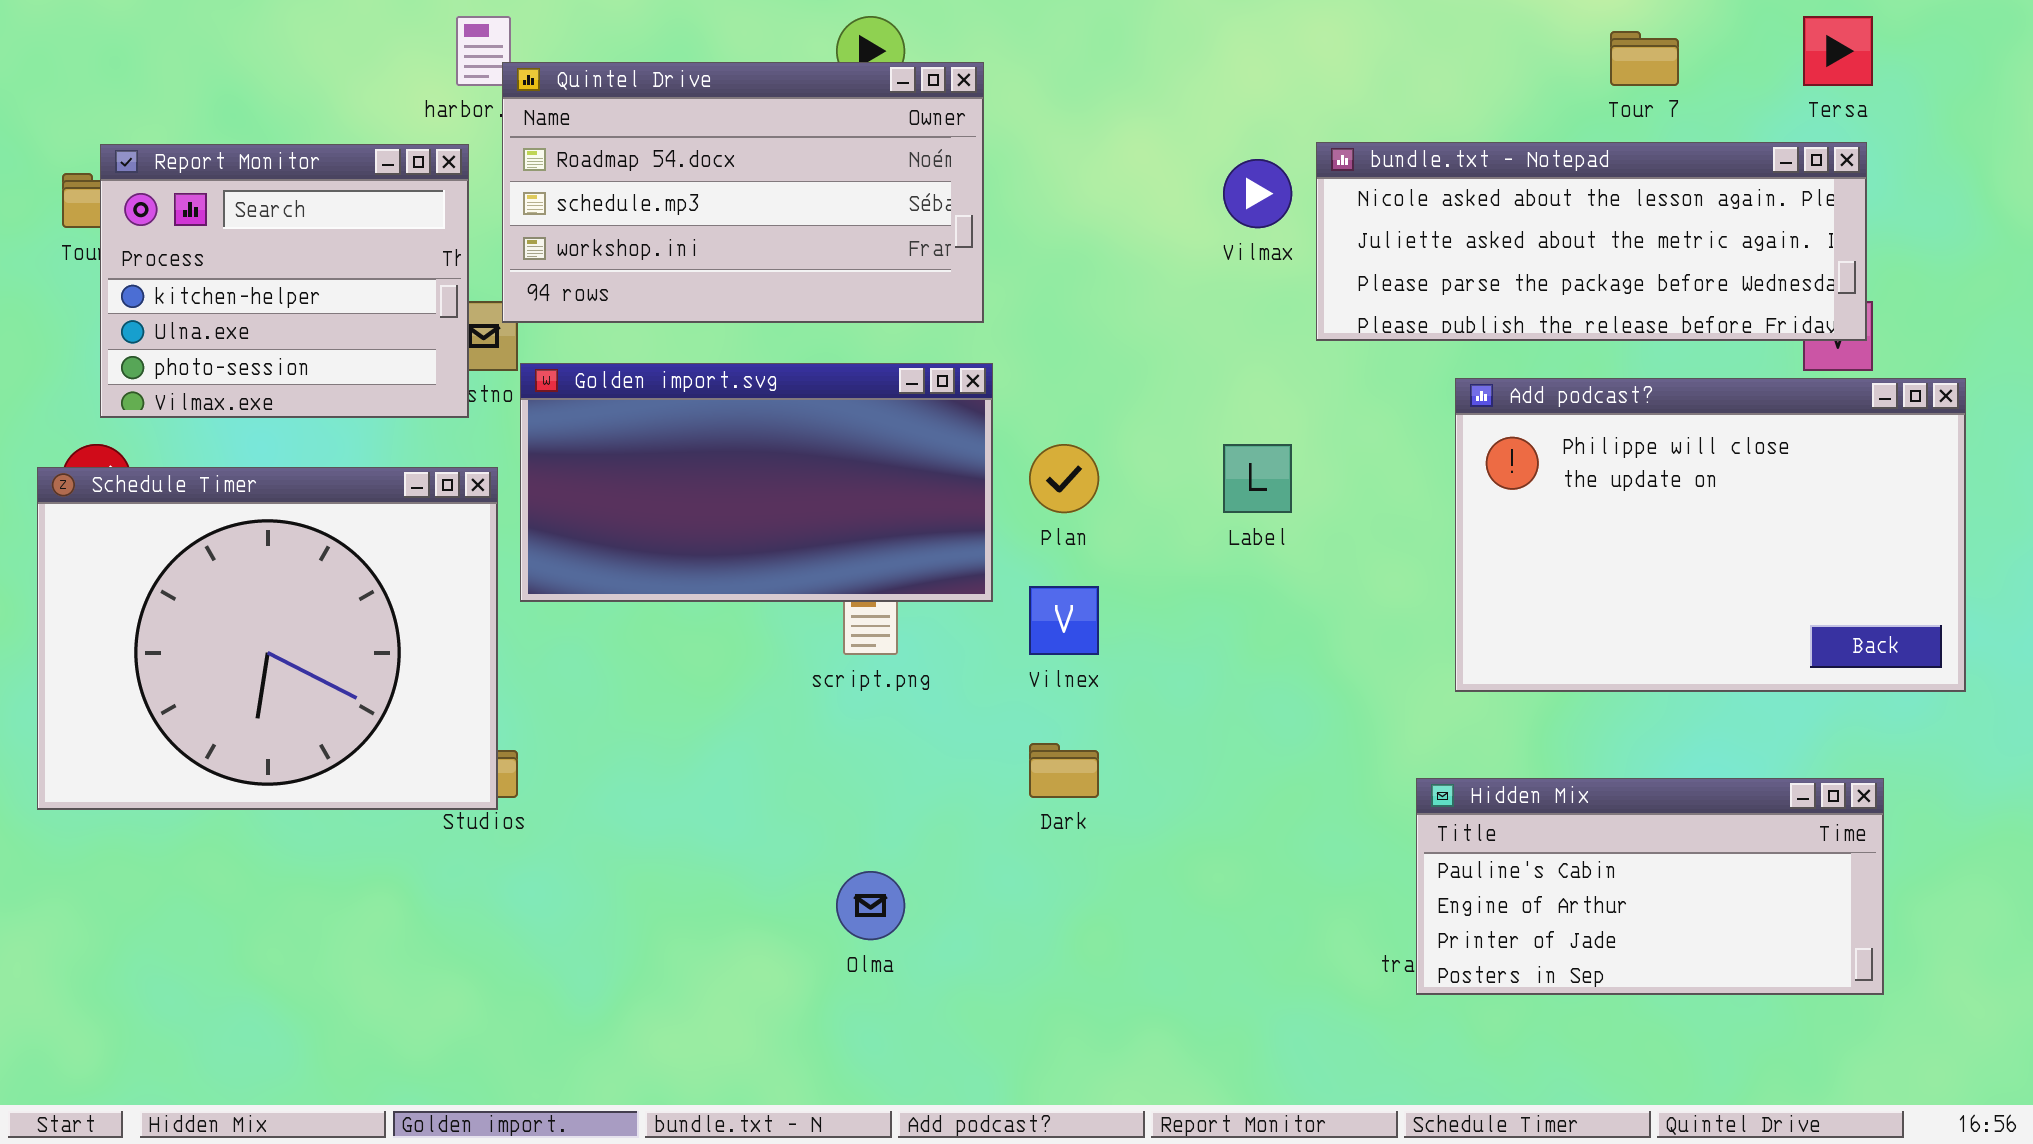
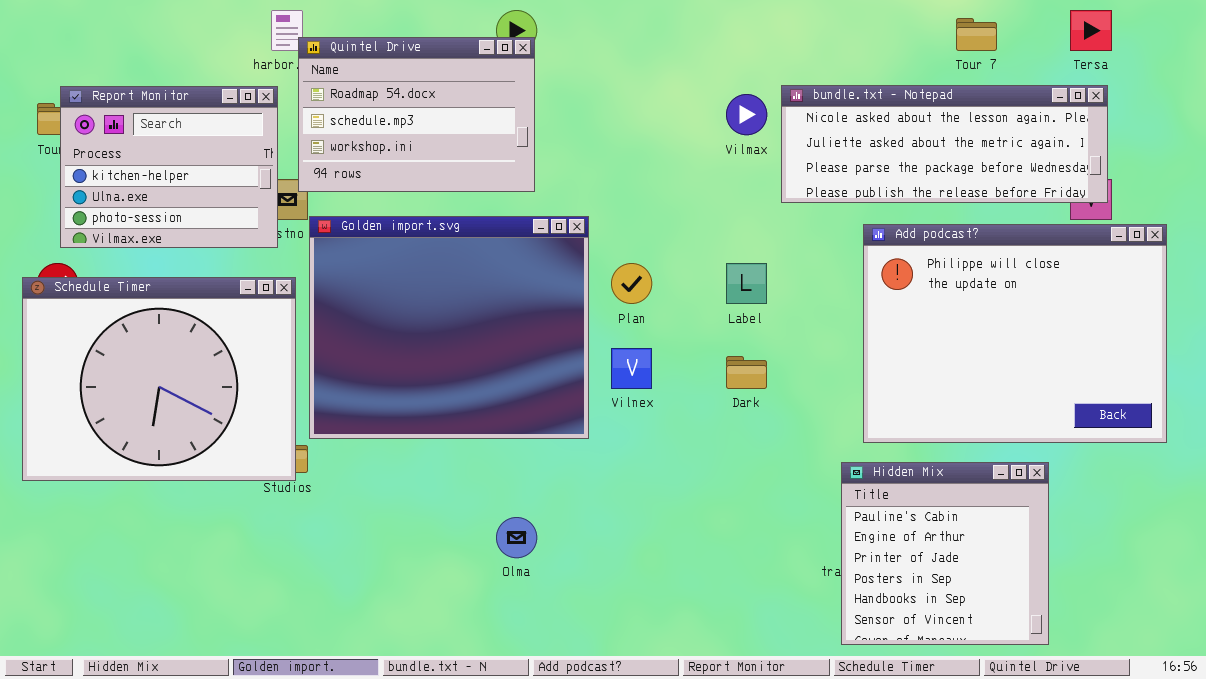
Quintel Drive: [502,62,984,323] -> [298,37,535,192], resized
Golden import.svg: [520,363,993,602] -> [309,216,589,439], resized
Add podcast?: [1455,378,1966,692] -> [863,224,1167,443], resized
Dark: [1029,743,1099,798] -> [726,356,767,389], moved
Hidden Mix: [1416,778,1884,995] -> [841,462,1049,645], resized

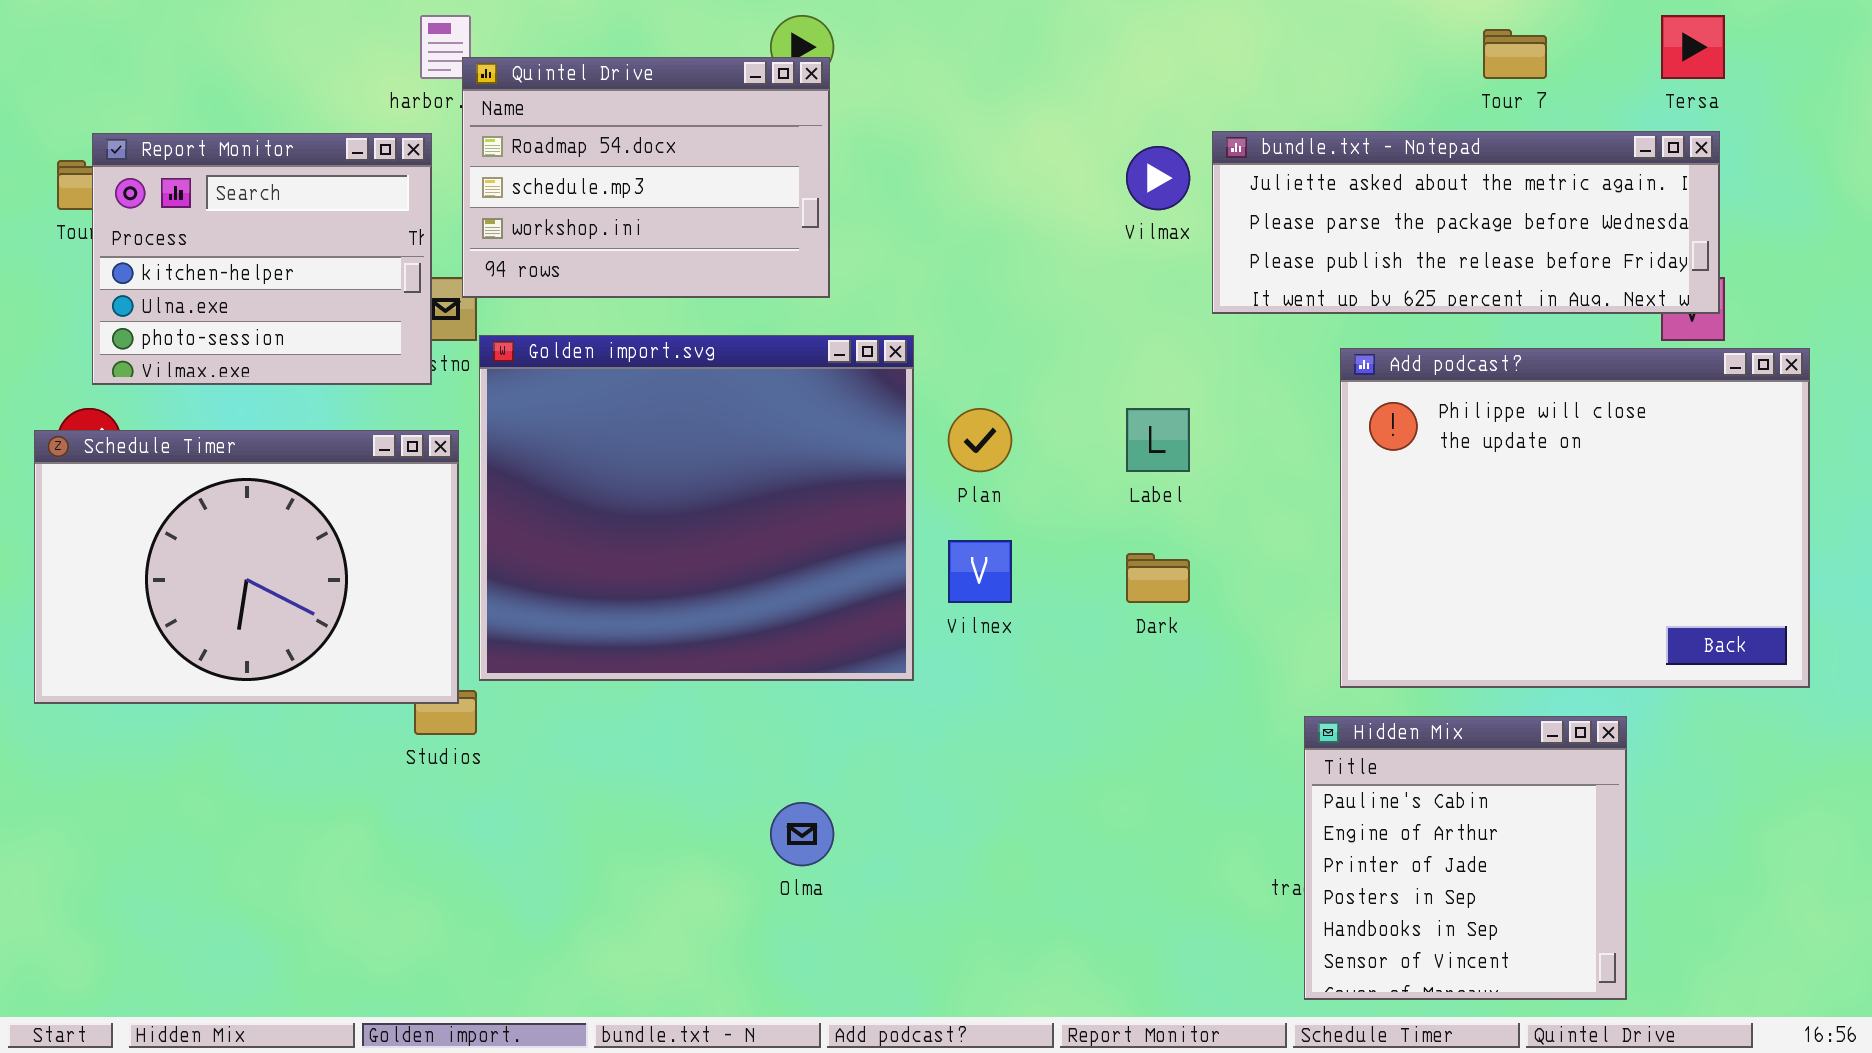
bundle.txt - Notepad: [781,85,1108,203] -> [1212,131,1720,314], scrolled down 1 row
Schedule Timer: [22,277,296,481] -> [34,430,459,704], resized

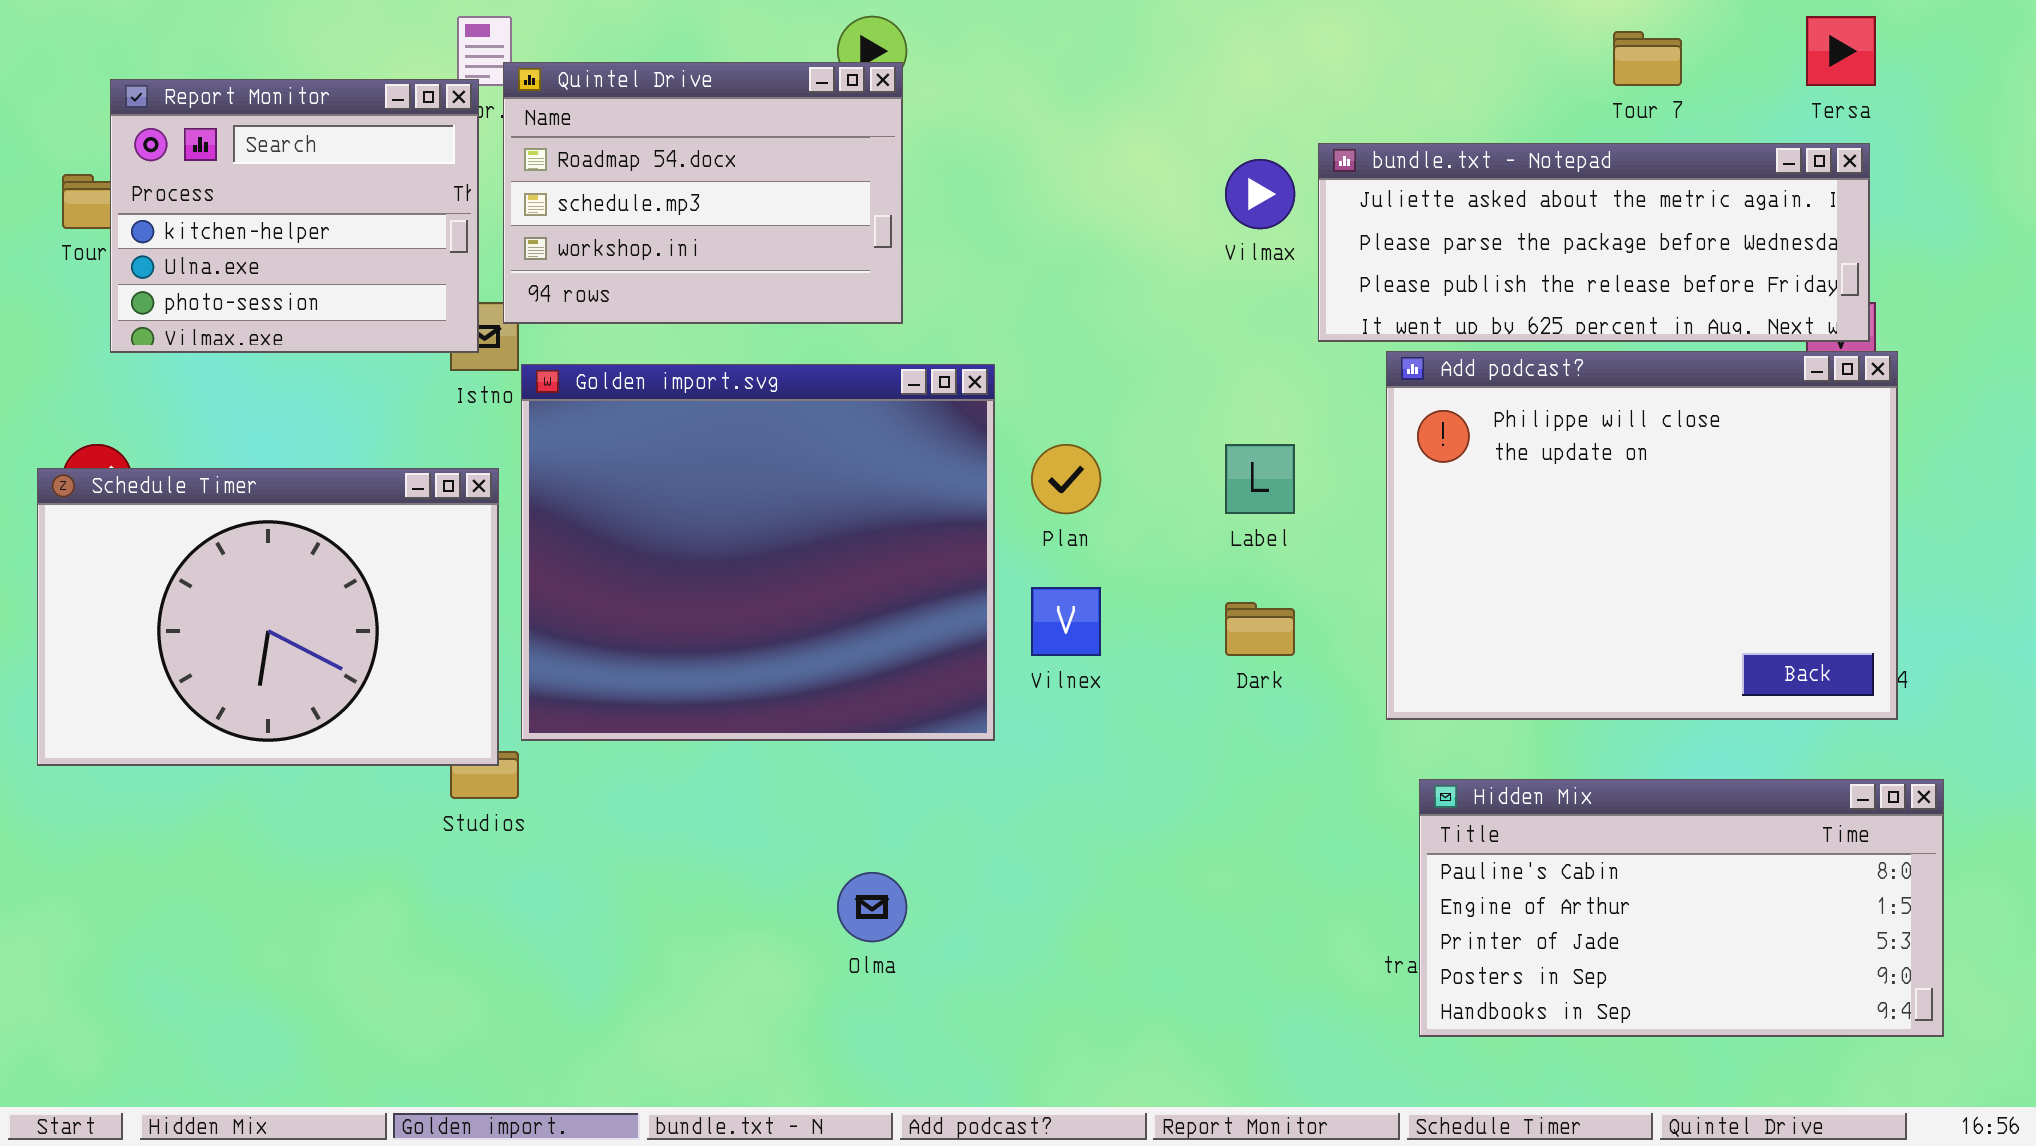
Report Monitor: [92,133,432,385] -> [110,79,479,353], moved
Add podcast?: [1340,348,1810,688] -> [1386,351,1898,720], moved
Hidden Mix: [1304,716,1627,1000] -> [1419,779,1944,1037], resized

